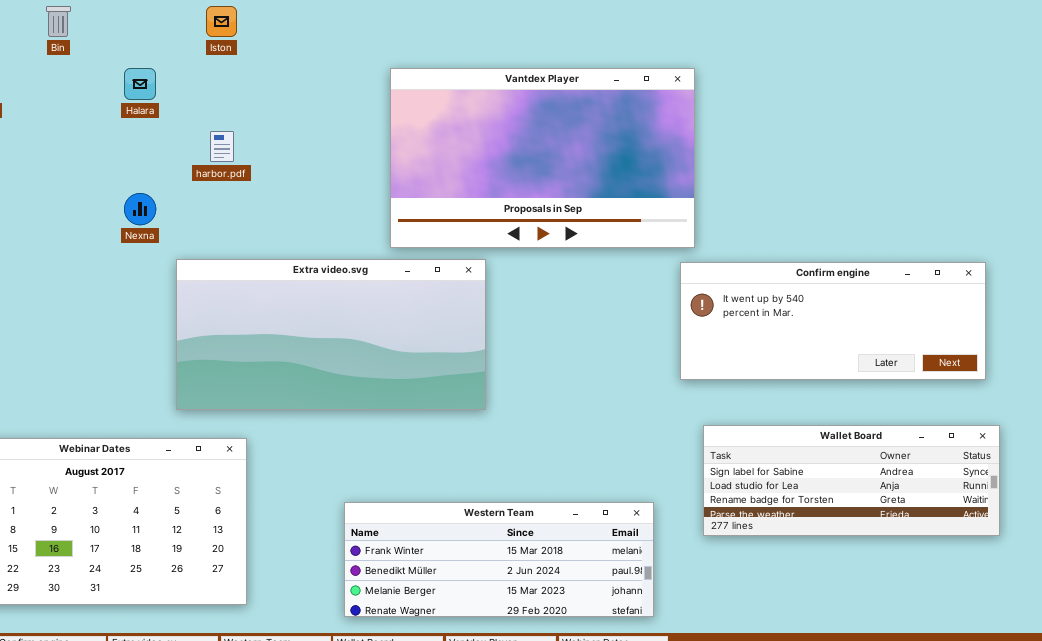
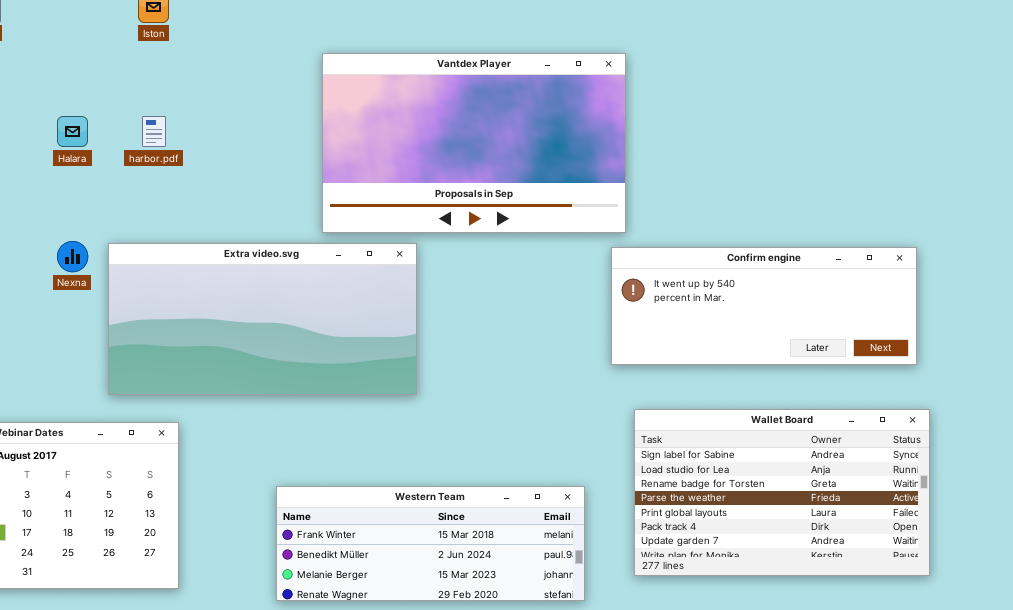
Halara: [124,68,156,100] -> [57,116,88,147], moved
Nexna: [124,193,156,225] -> [57,241,88,272], moved
Wallet Board: [703,425,1000,536] -> [634,409,930,576], resized

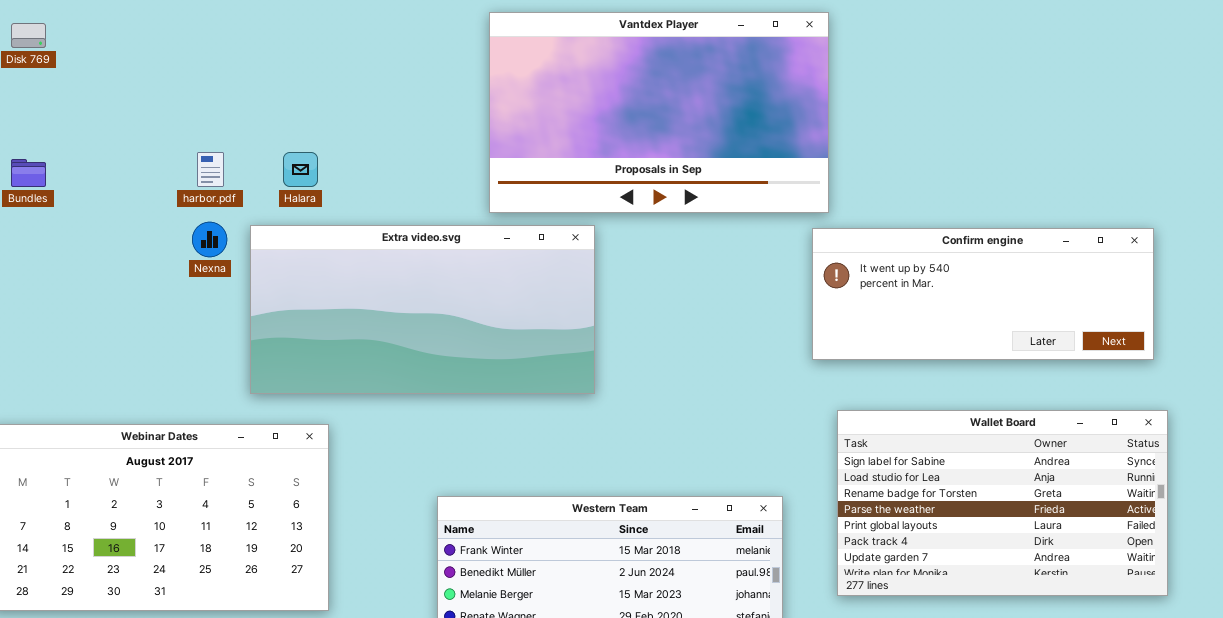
Halara: [57,116,88,147] -> [283,152,318,187], moved
harbor.pdf: [142,116,166,147] -> [197,152,224,187], moved

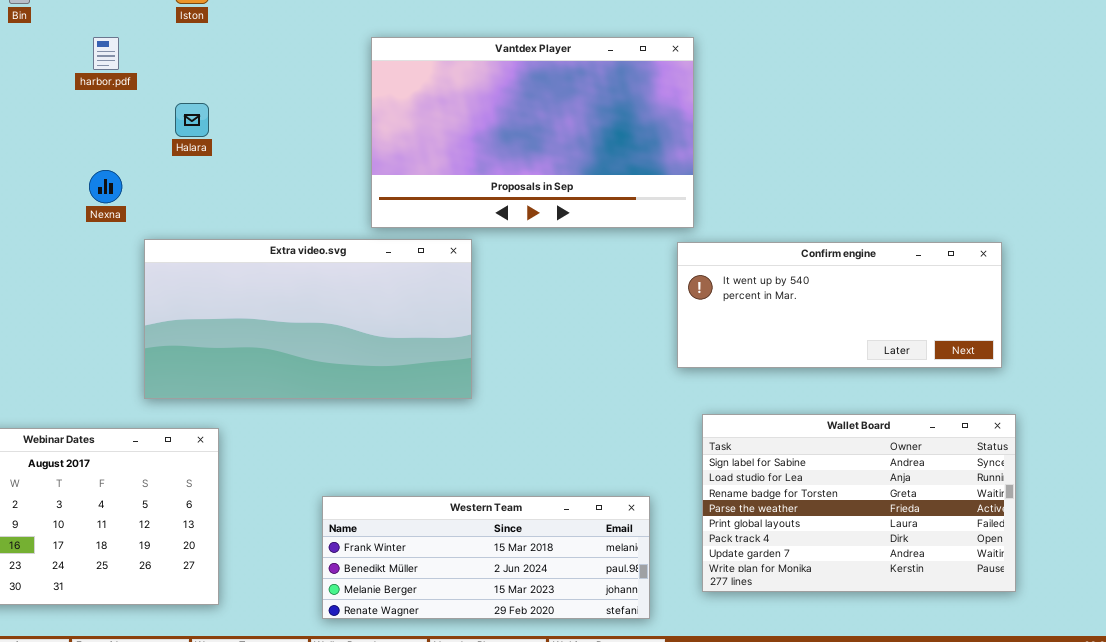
harbor.pdf: [197,152,224,187] -> [93,37,119,70], moved
Halara: [283,152,318,187] -> [175,103,209,137], moved
Nexna: [192,222,227,257] -> [89,170,122,203], moved

